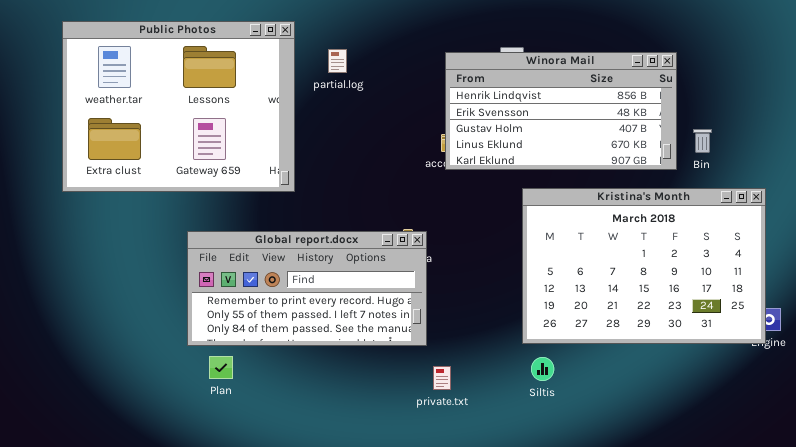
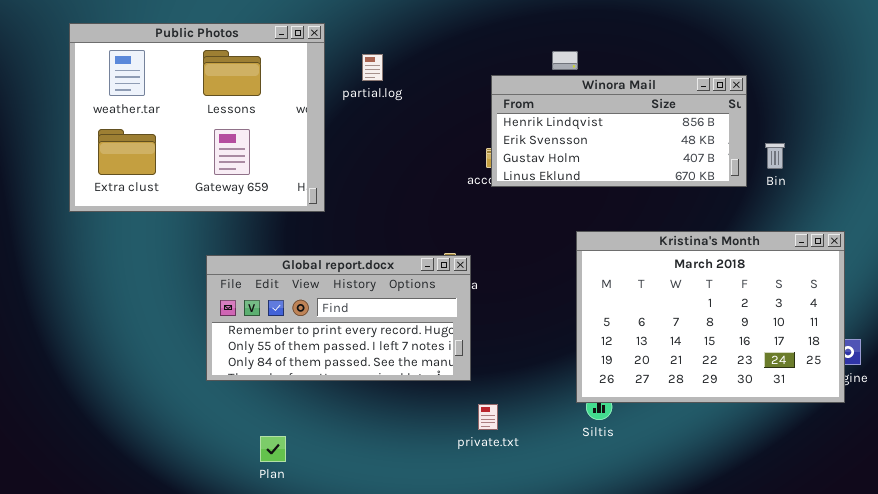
Winora Mail: [445,52,677,170] -> [491,75,747,187], resized
Kristina's Month: [522,188,766,344] -> [576,231,845,403], moved
Plan: [209,356,233,379] -> [260,436,286,462], moved

